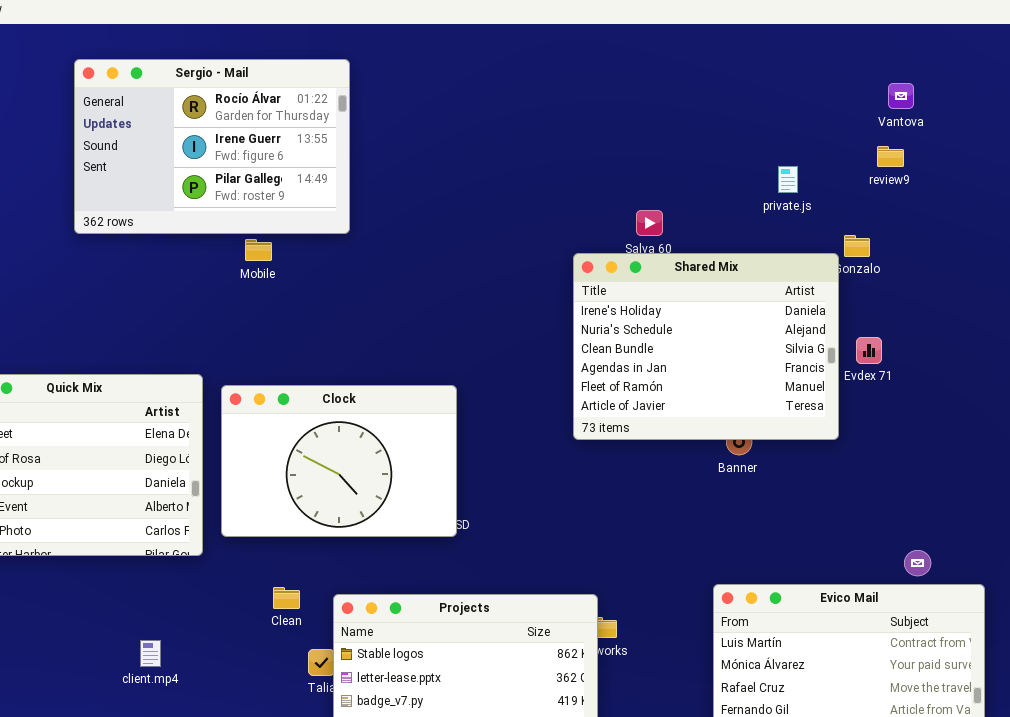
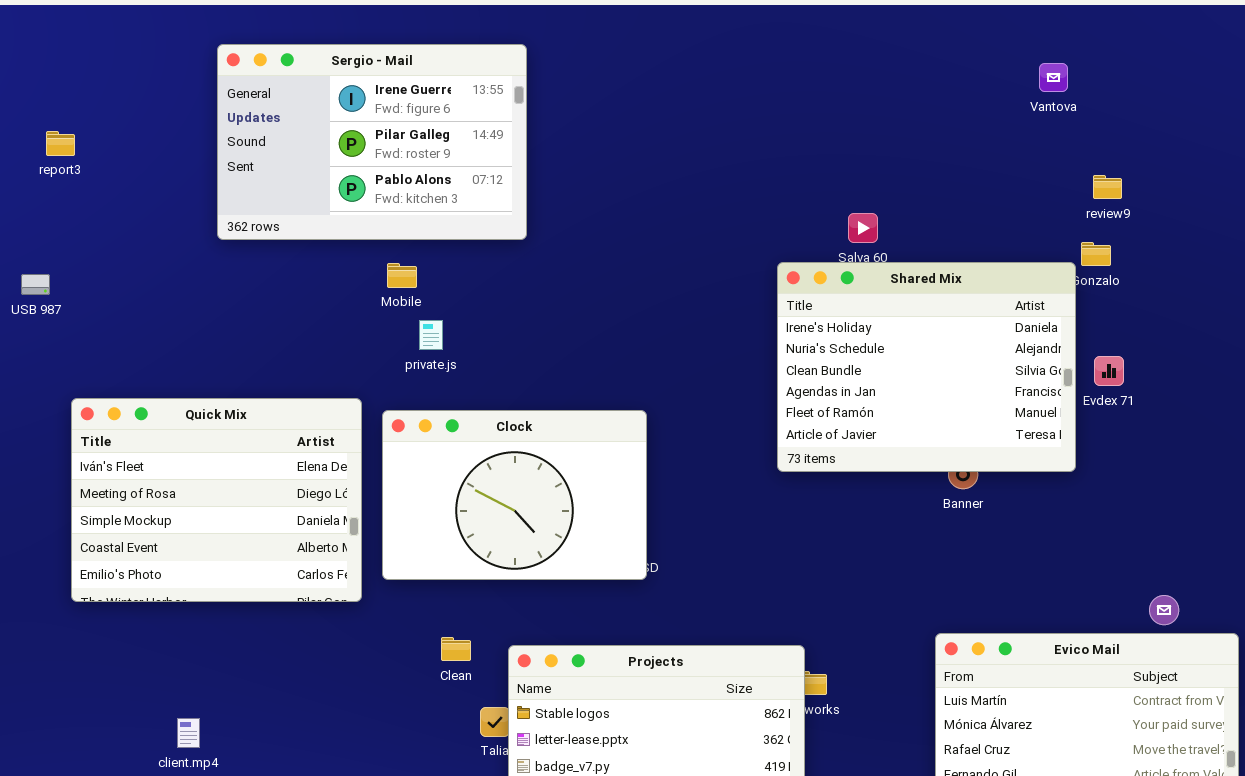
Sergio - Mail: [74,59,350,234] -> [217,44,527,240], scrolled down 1 row
Vantova: [888,83,914,109] -> [1039,63,1068,92], moved
review9: [877,146,904,167] -> [1093,175,1122,199], moved
private.js: [778,166,798,193] -> [419,320,443,350], moved
Mobile: [245,239,272,261] -> [387,263,417,288], moved
client.mp4: [140,640,161,667] -> [177,718,200,748], moved

